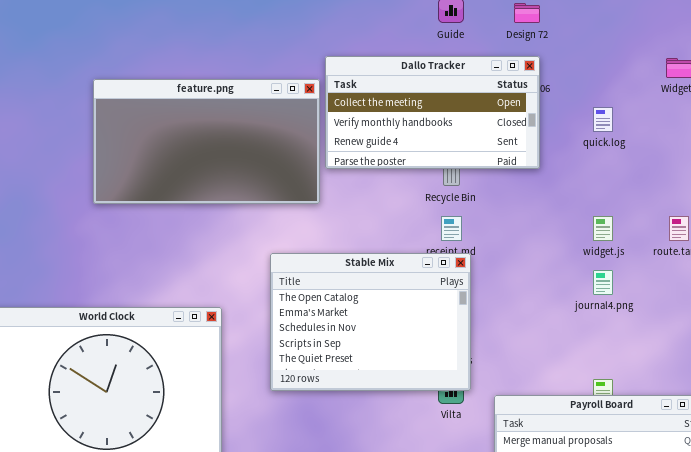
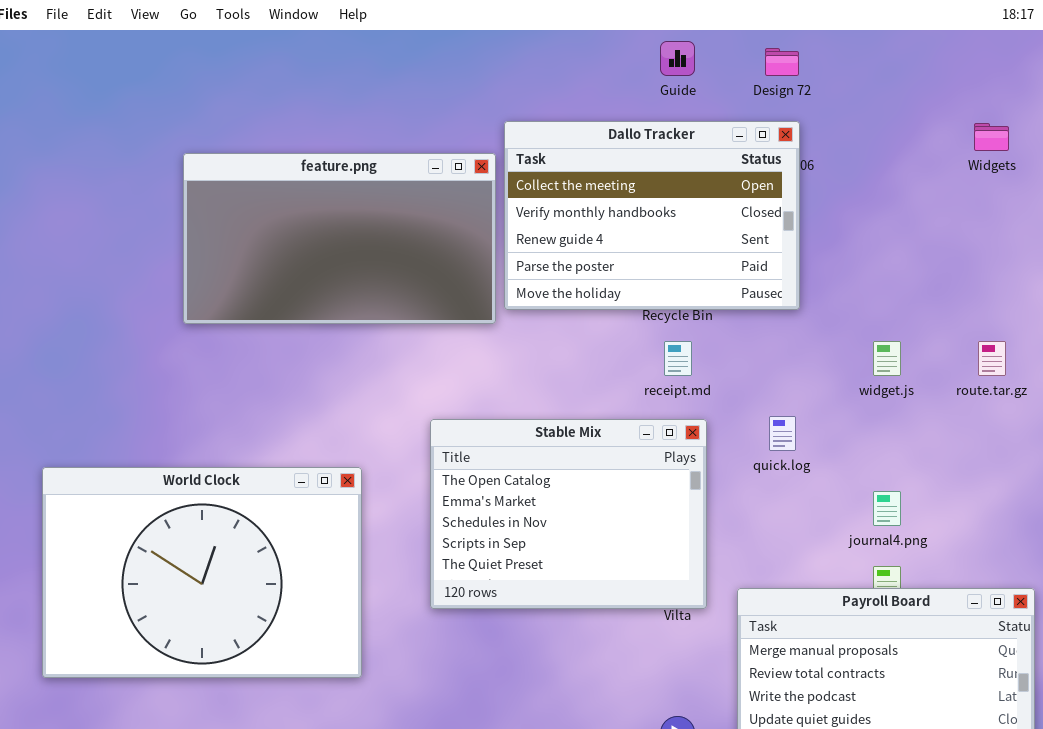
Dallo Tracker: [325,56,540,169] -> [504,121,800,310], resized
quick.log: [593,107,613,132] -> [769,416,796,451], moved
Stable Mix: [270,253,471,391] -> [430,419,707,609], moved
journal4.png: [593,270,613,295] -> [873,491,901,526], moved

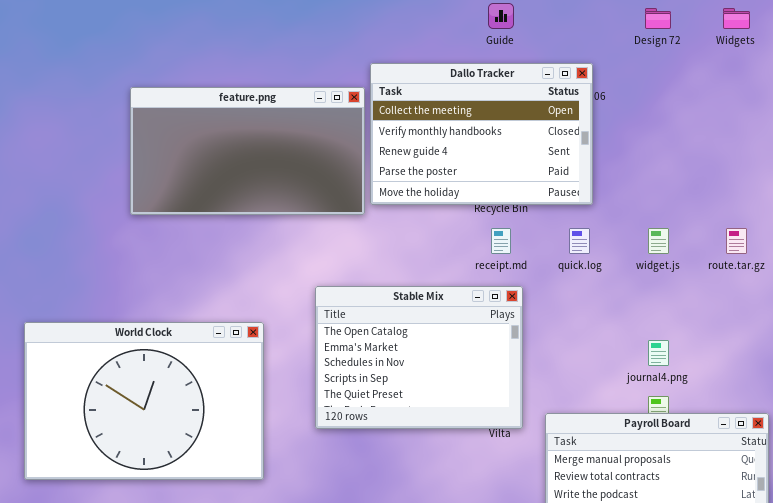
Design 72: [765,48,799,76] -> [645,8,671,29], moved
Widgets: [974,123,1009,151] -> [723,8,750,29], moved
quick.log: [769,416,796,451] -> [569,228,590,254], moved

